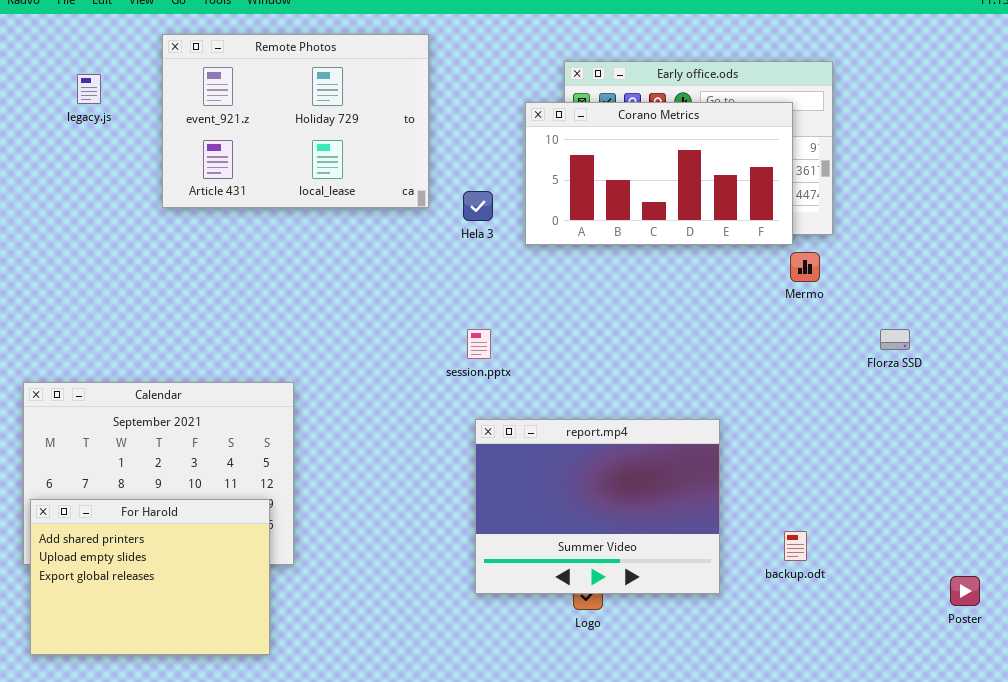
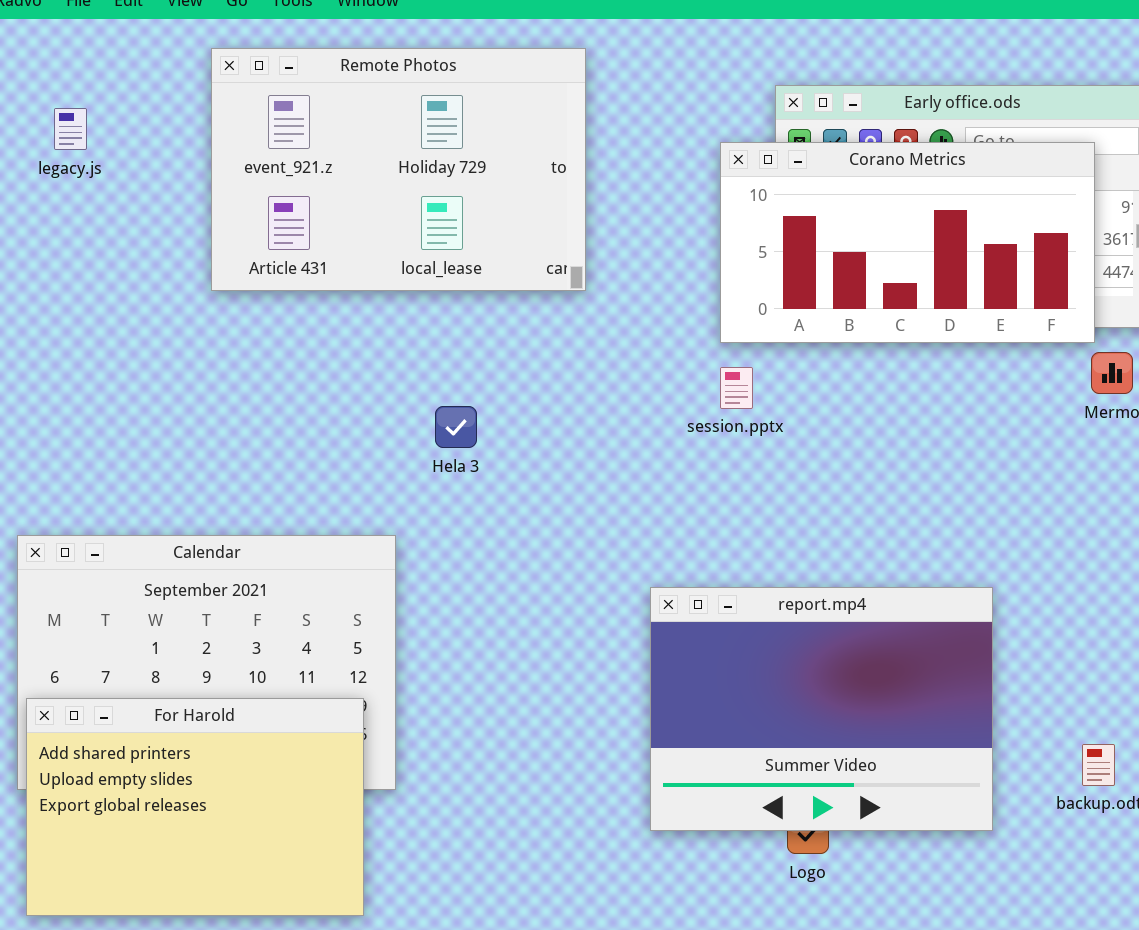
legacy.js: [77,74,101,104] -> [54,108,87,150], moved
Hela 3: [463,191,493,221] -> [435,406,477,448], moved
session.pptx: [467,329,491,359] -> [720,367,753,409], moved

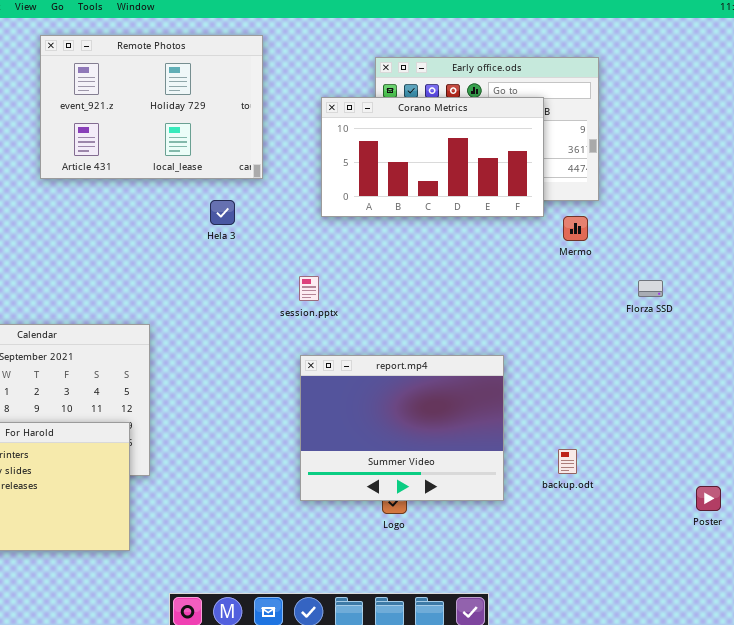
Corano Metrics: [720,142,1095,343] -> [321,97,544,217], moved
session.pptx: [720,367,753,409] -> [299,276,319,301], moved
Hela 3: [435,406,477,448] -> [210,200,235,225], moved

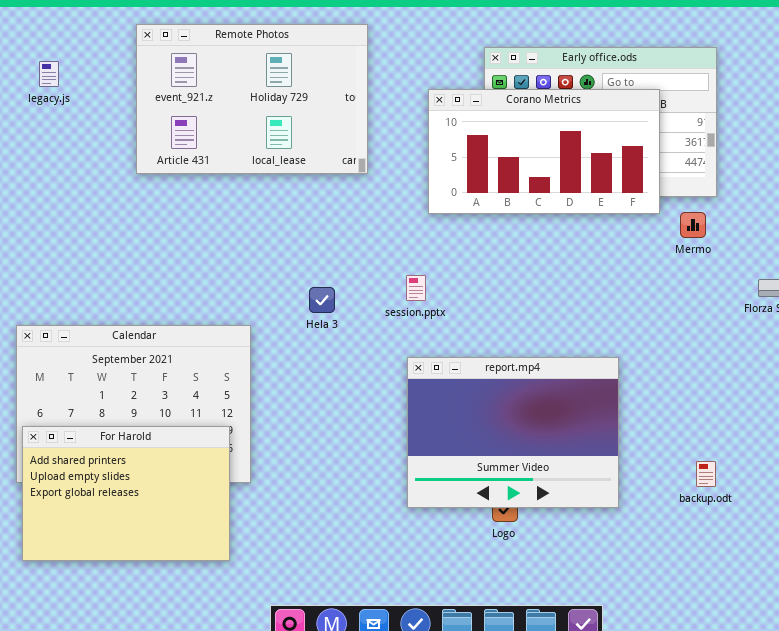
Hela 3: [210,200,235,225] -> [309,287,335,313], moved
backup.odt: [558,449,577,474] -> [696,461,716,487], moved

